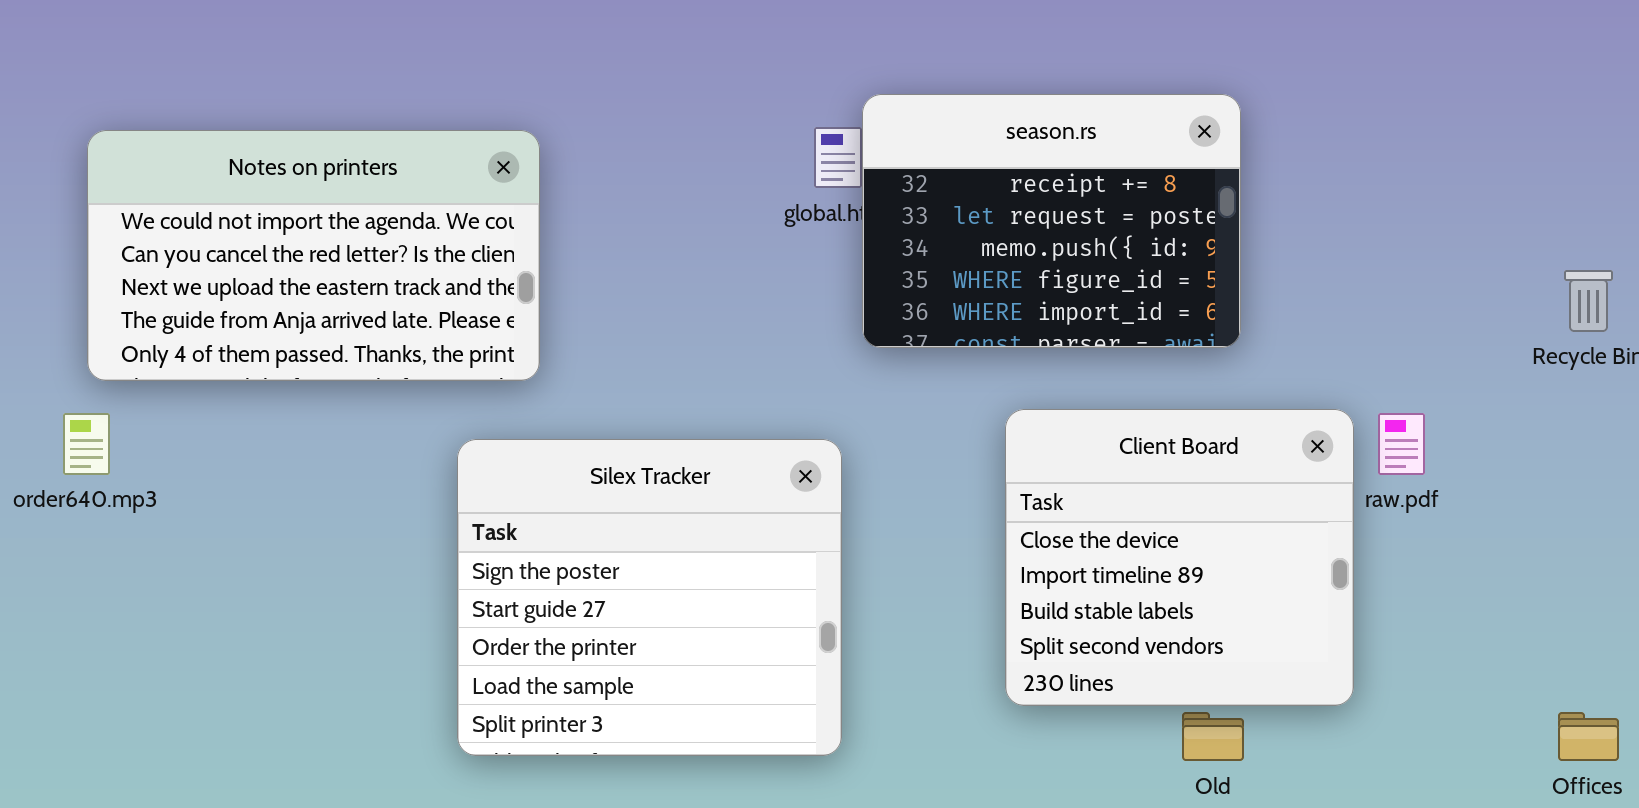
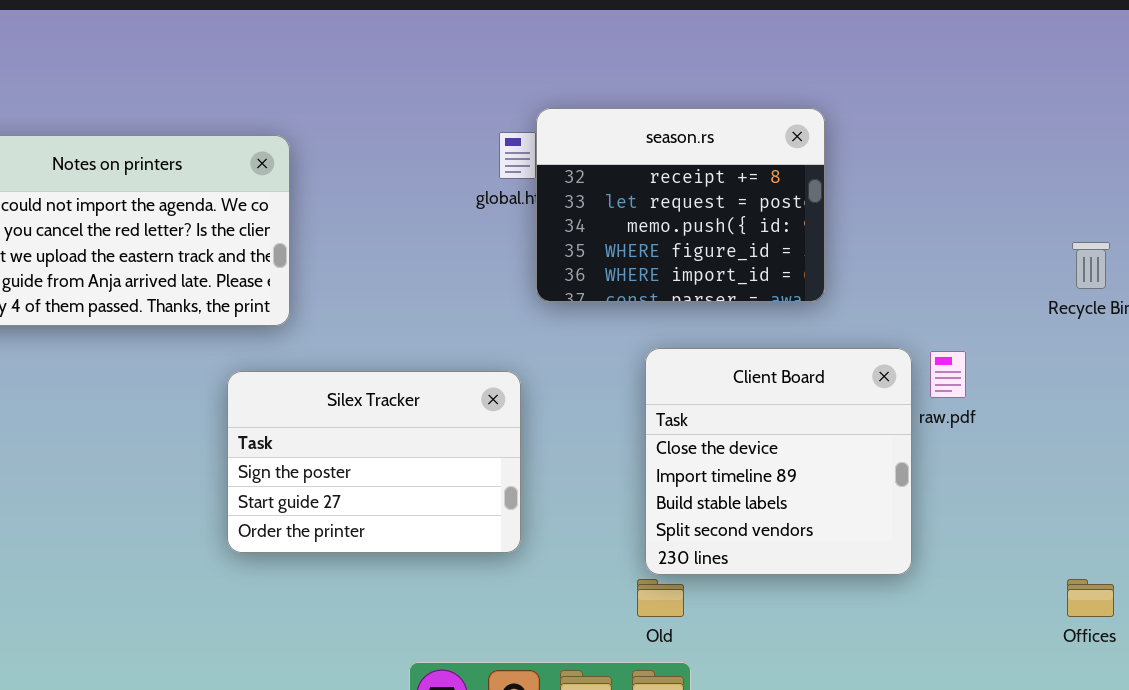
Silex Tracker: [457,439,842,756] -> [227,371,521,553], resized
Old: [1182,712,1244,761] -> [637,579,684,617], moved

